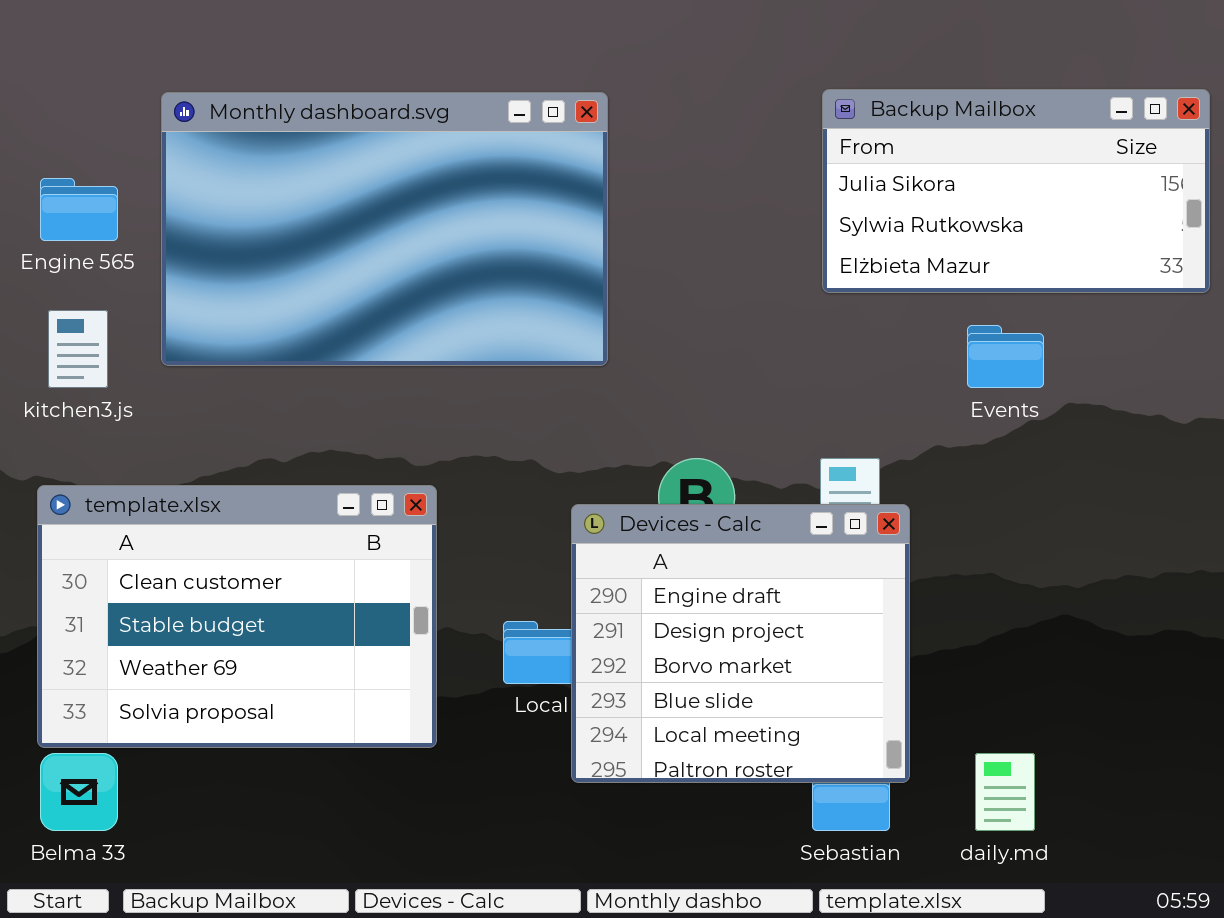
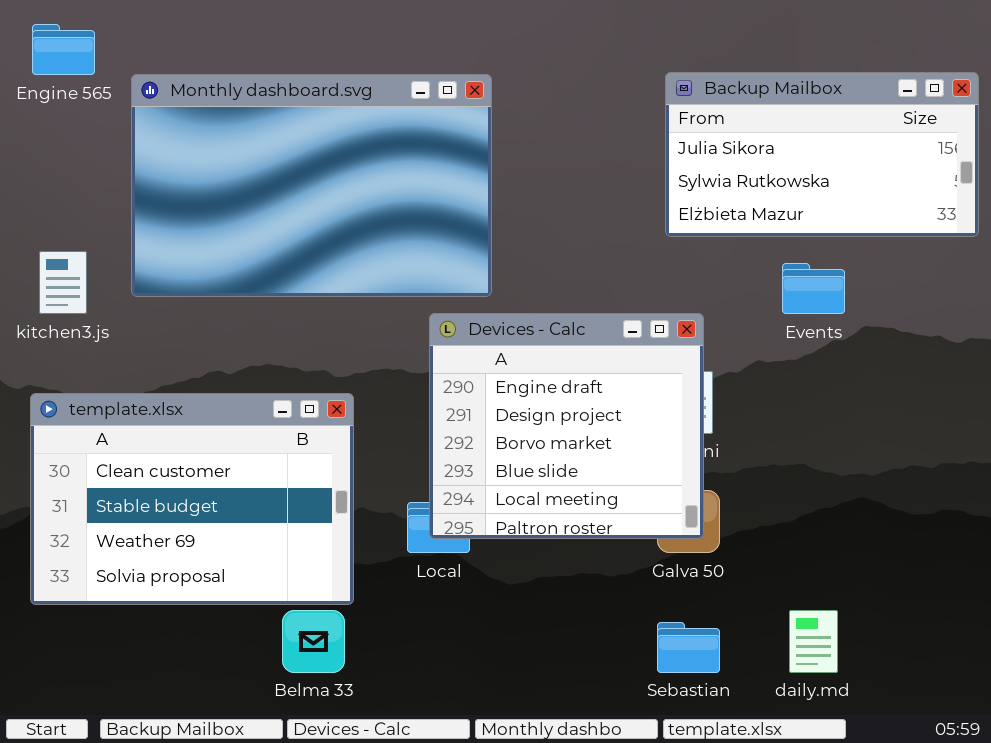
Engine 565: [40,178,118,241] -> [32,24,95,75], moved
Devices - Calc: [571,504,910,783] -> [429,313,704,539], moved
Belma 33: [40,753,118,831] -> [282,610,345,673], moved

